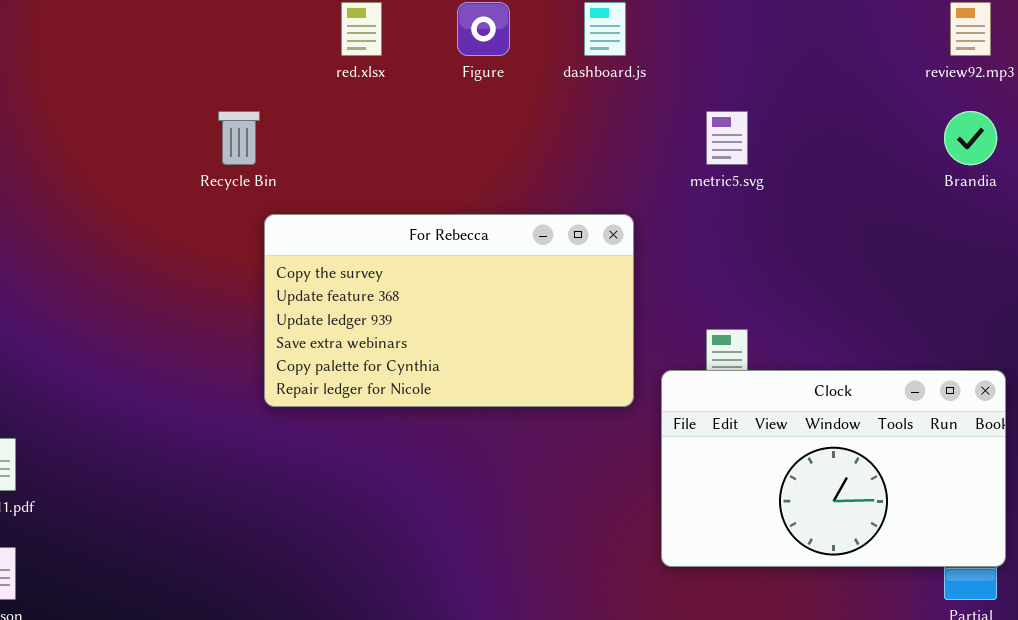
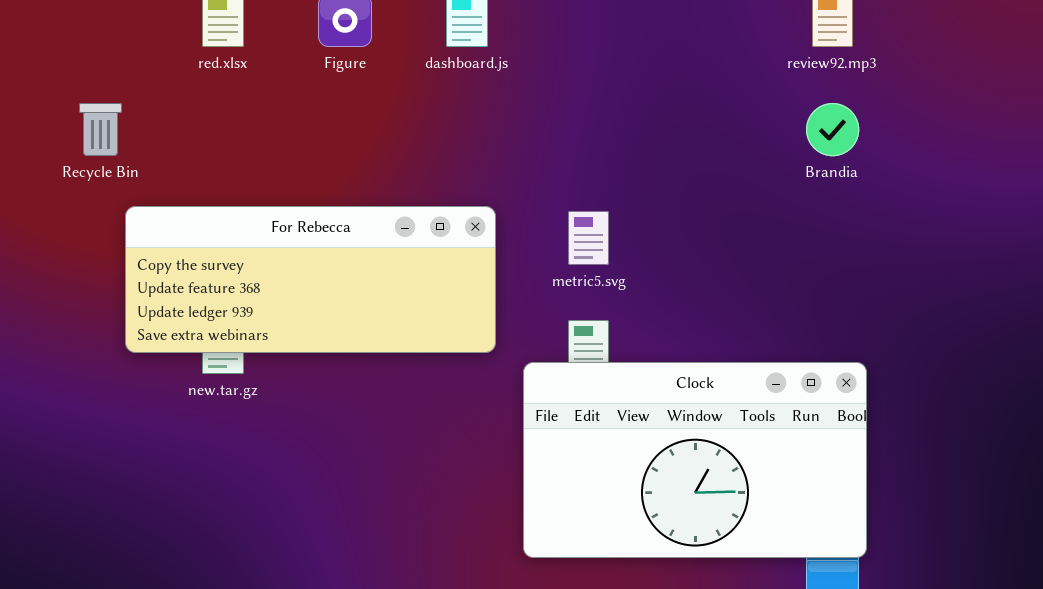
metric5.svg: [706,111,748,165] -> [568,211,609,265], moved
For Rebecca: [264,214,634,407] -> [125,206,496,353], resized

